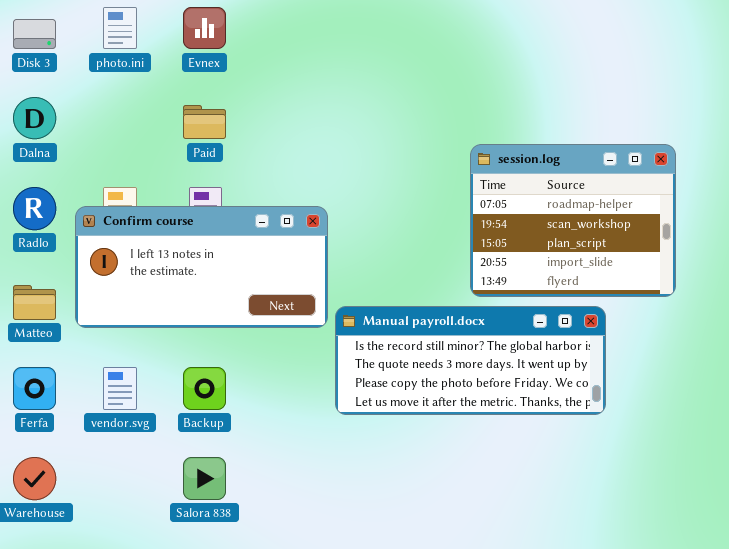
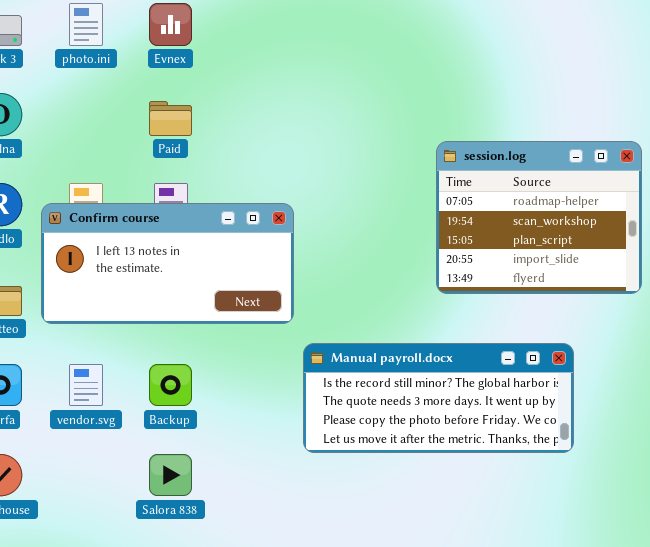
Manual payroll.docx: [335,306,606,415] -> [303,343,574,453], moved

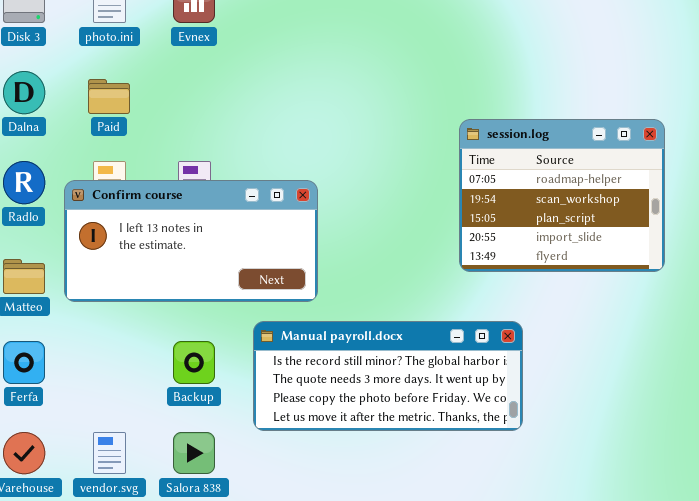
Paid: [149,101,192,136] -> [88,79,130,114], moved
Manual payroll.docx: [303,343,574,453] -> [253,321,523,431], moved
vendor.svg: [69,364,103,406] -> [93,432,126,474], moved

